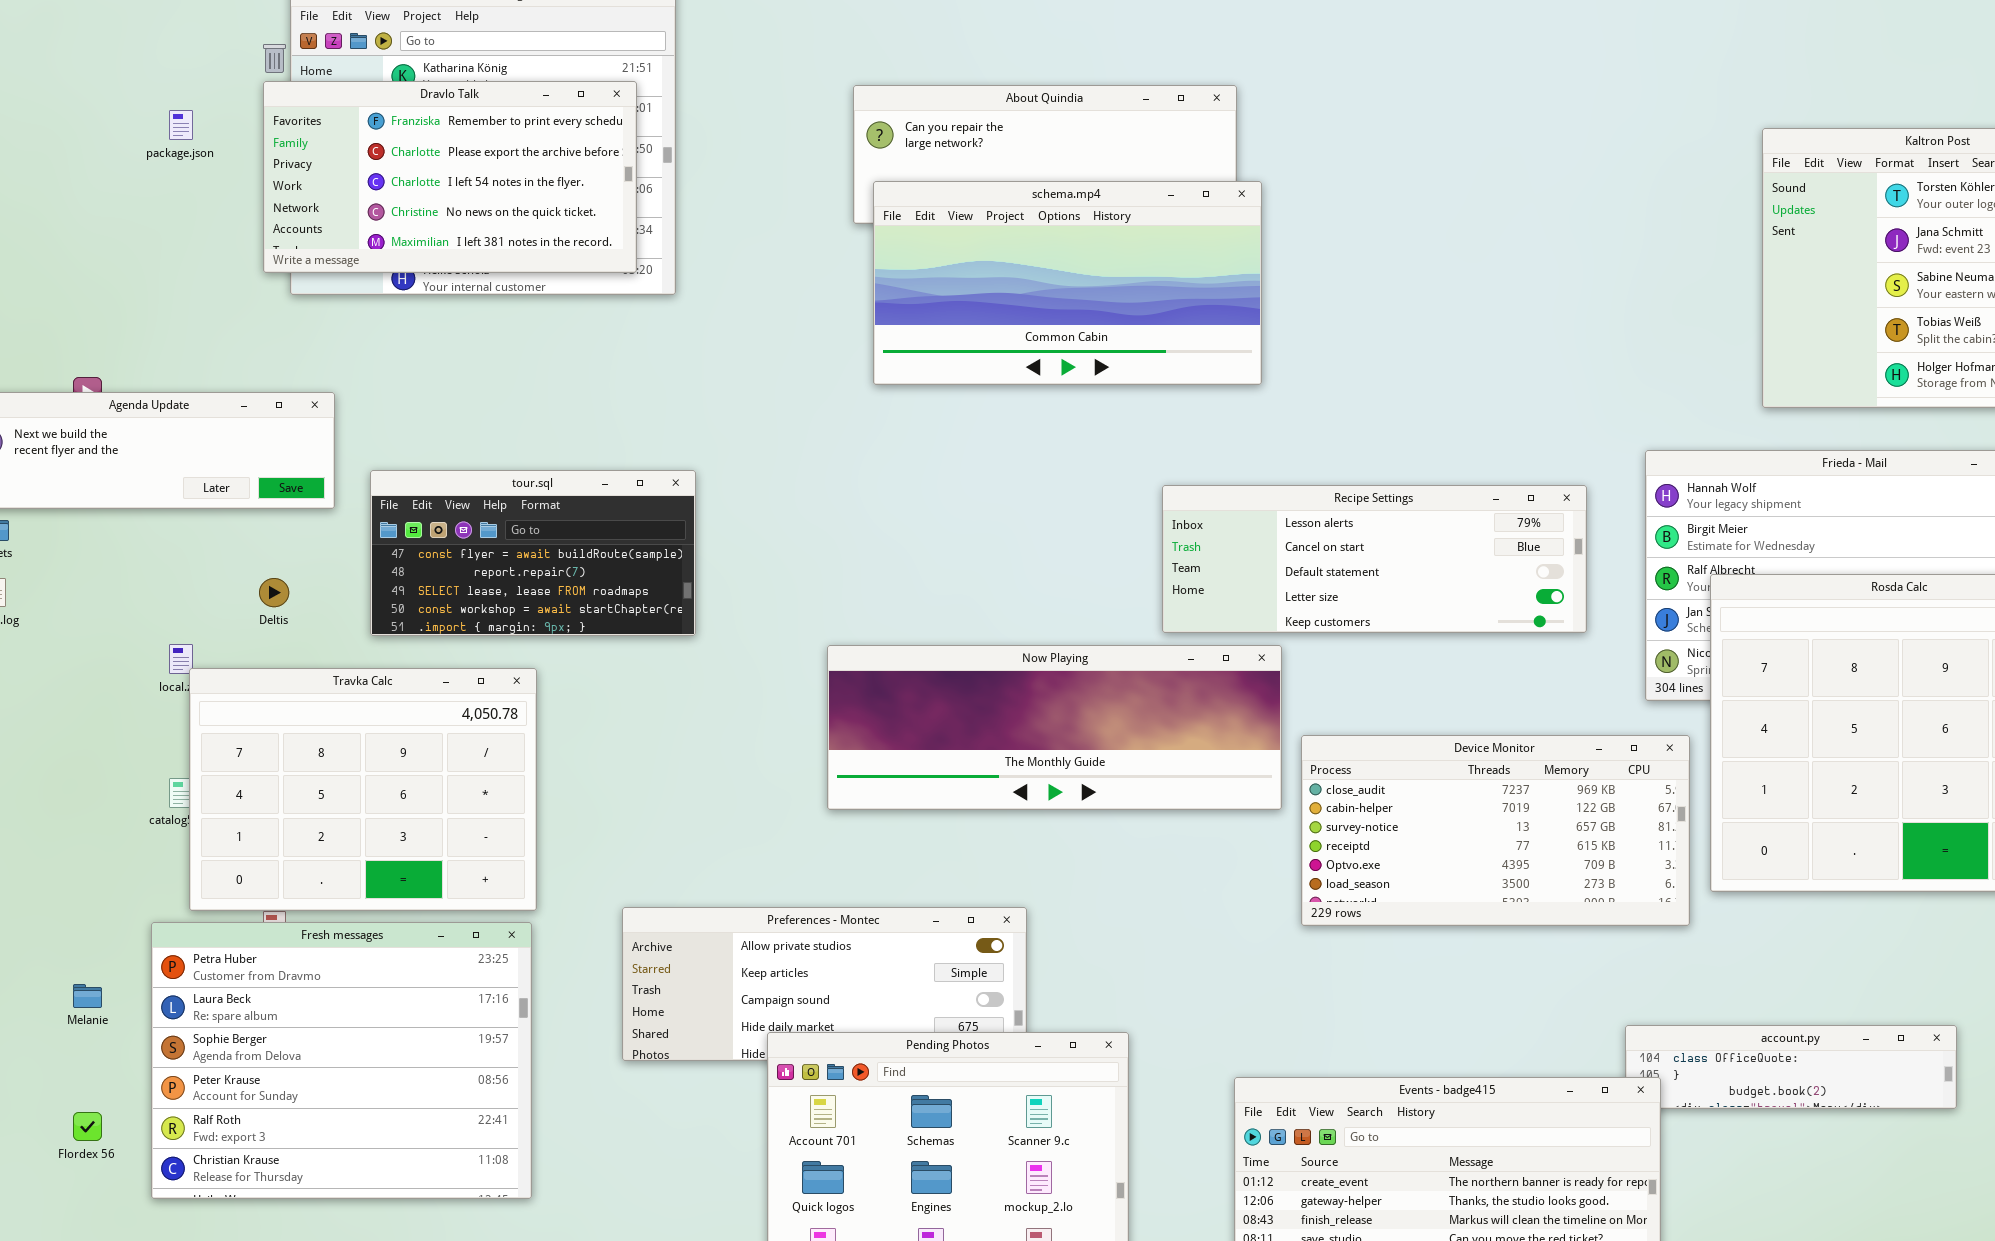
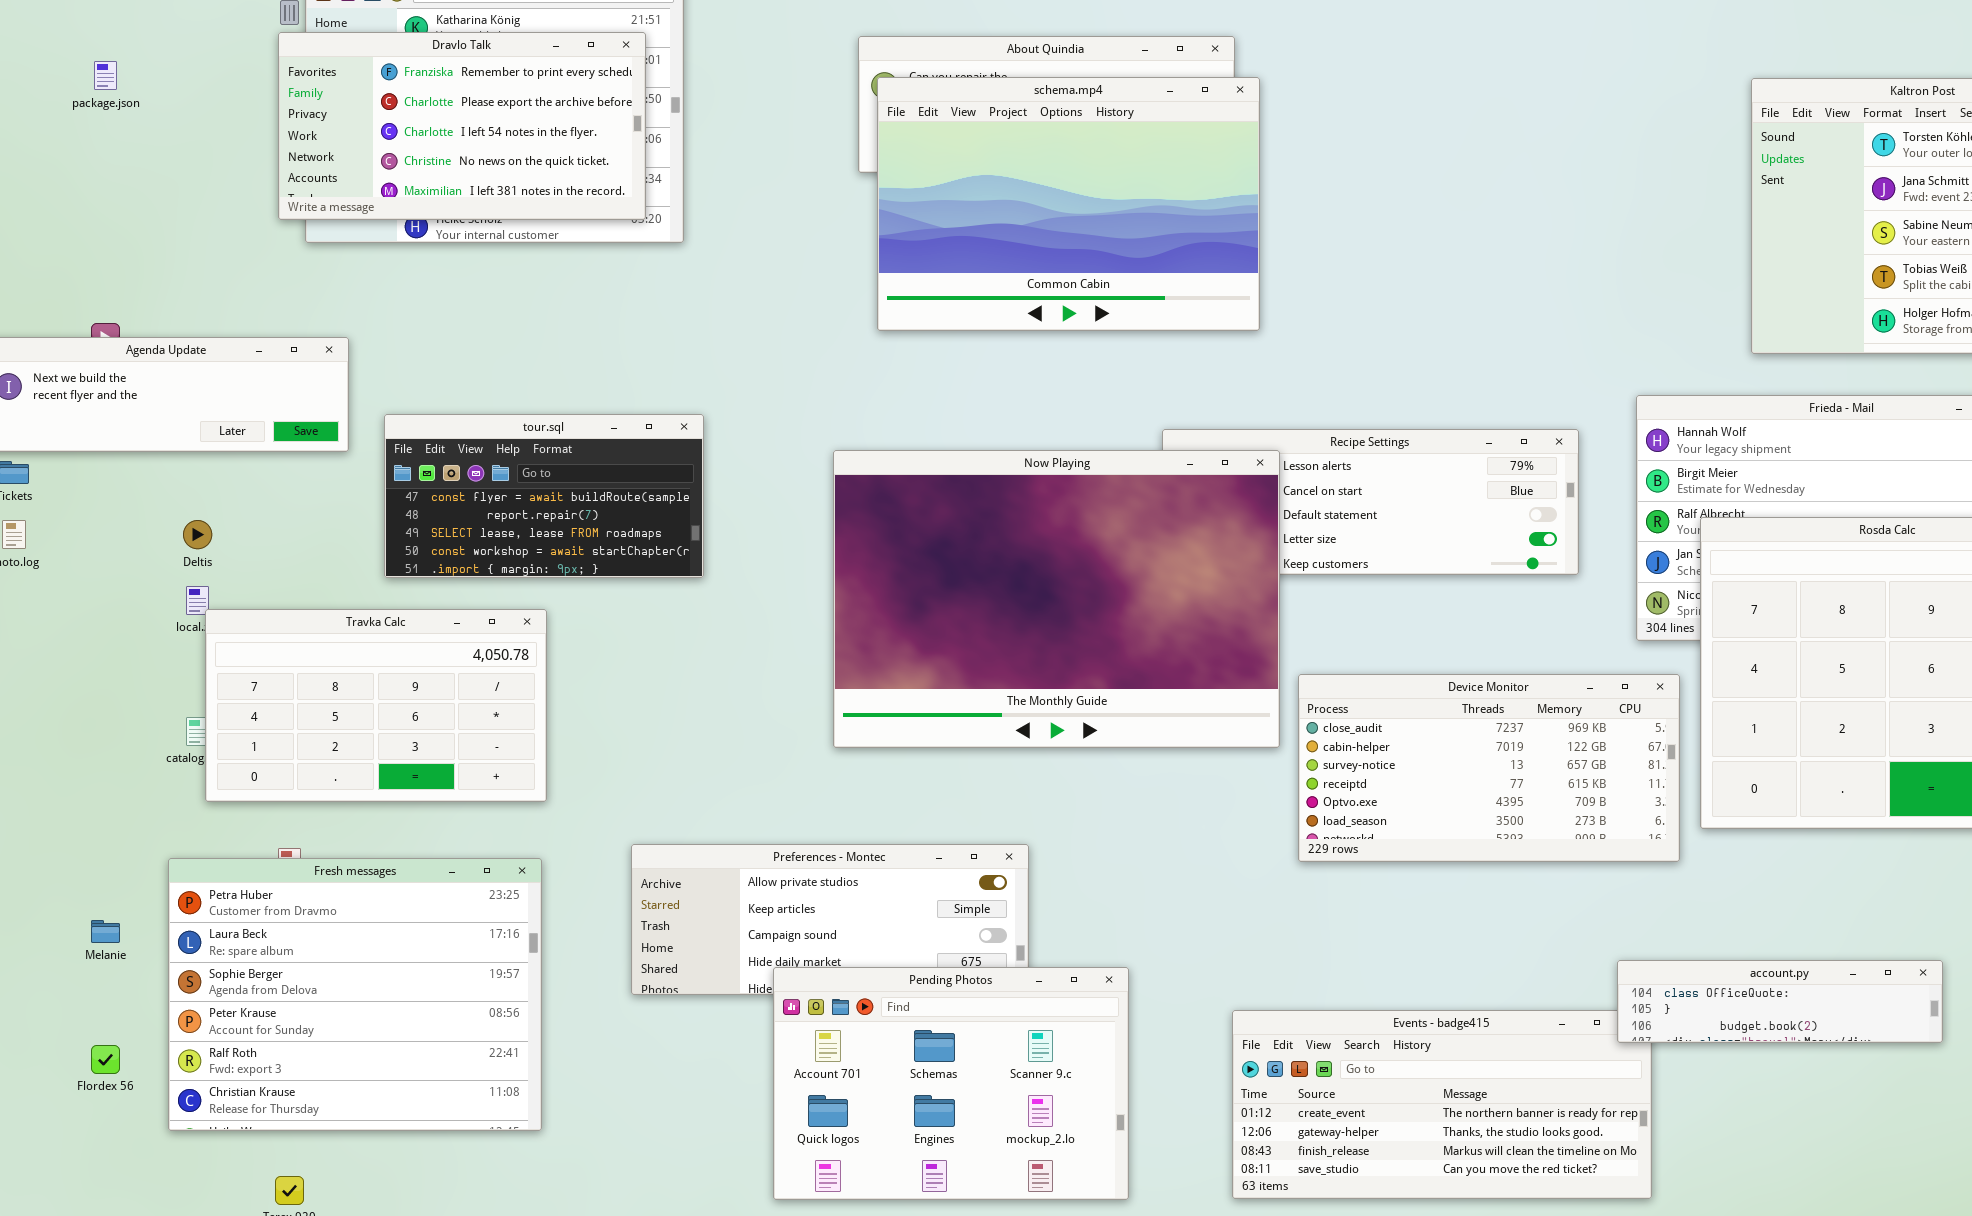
package.json: [169,110,193,140] -> [94,61,117,90], moved
schema.mp4: [873,181,1262,385] -> [877,77,1260,331], resized
Deltis: [259,578,289,607] -> [183,520,212,549], moved
Now Playing: [827,645,1282,810] -> [833,450,1280,748], resized
Travka Calc: [189,668,537,911] -> [205,609,547,802], resized
account.py: [1625,1025,1957,1109] -> [1617,960,1943,1043], raised

